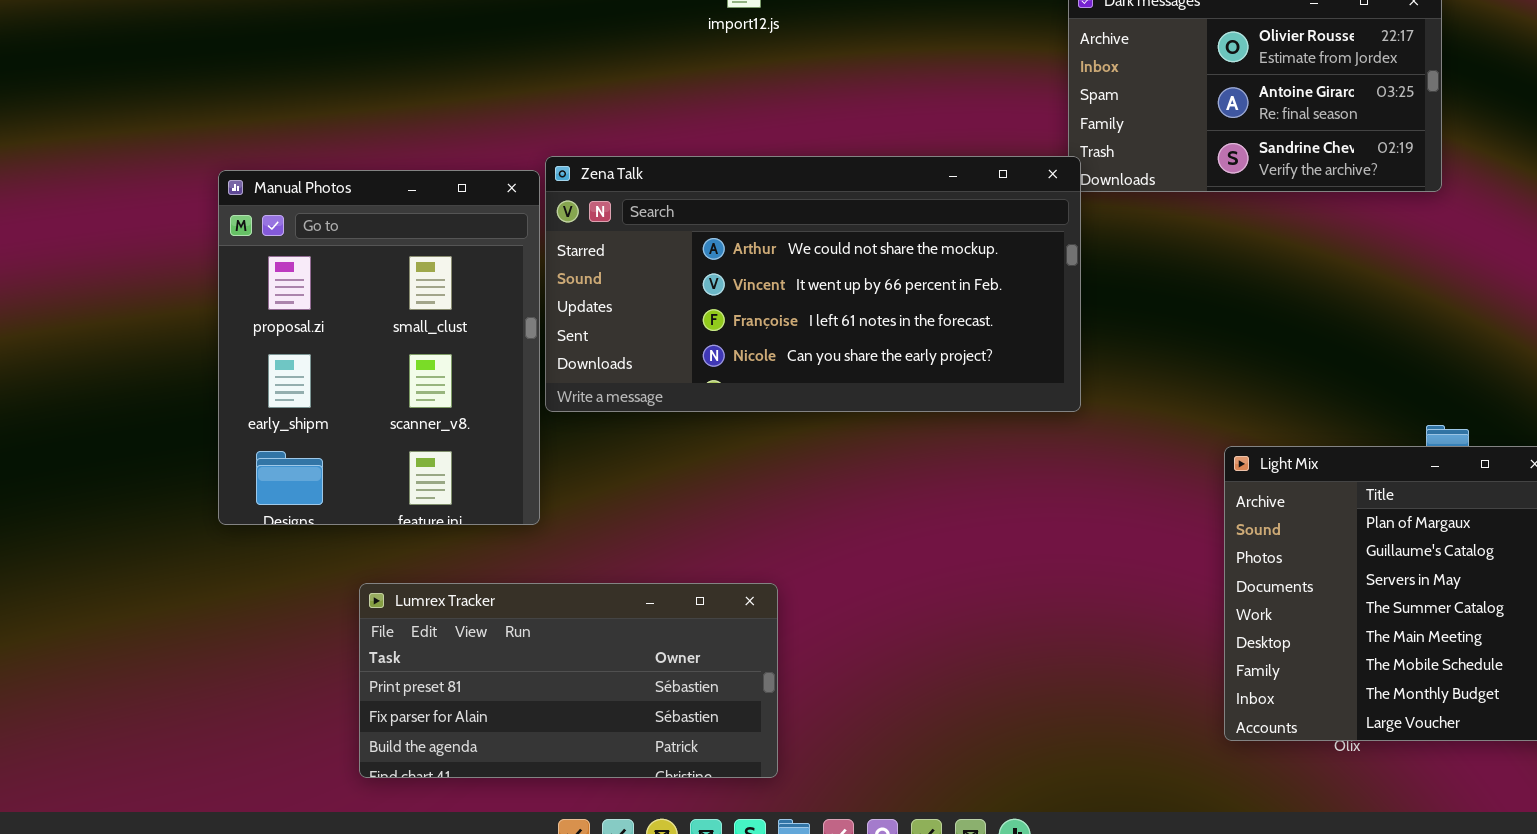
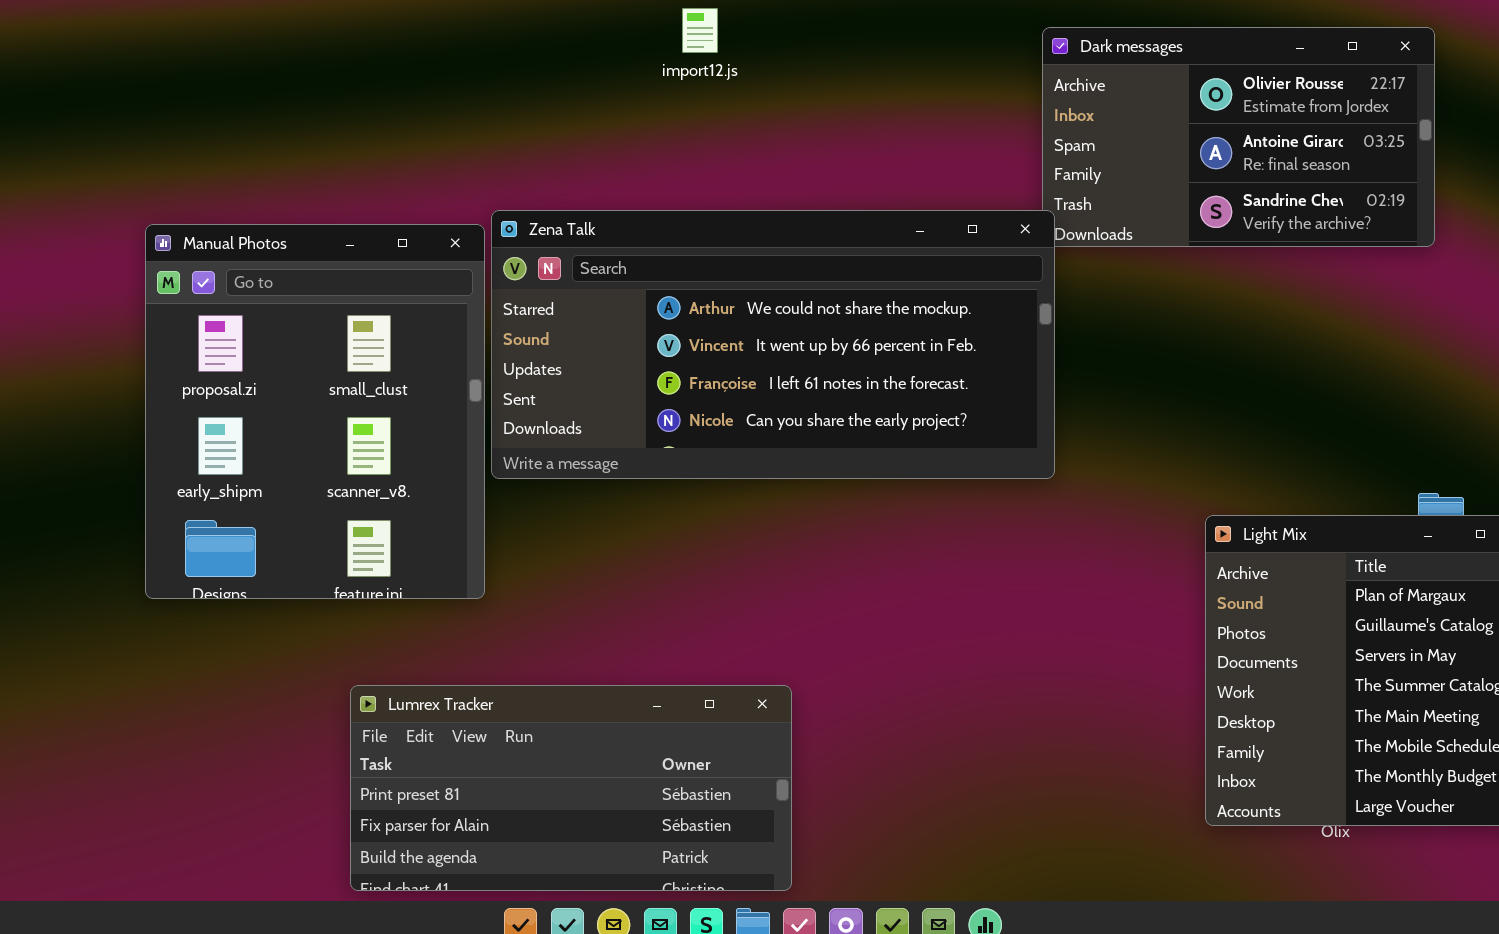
Lumrex Tracker: [359,583,778,778] -> [350,685,792,891], moved

